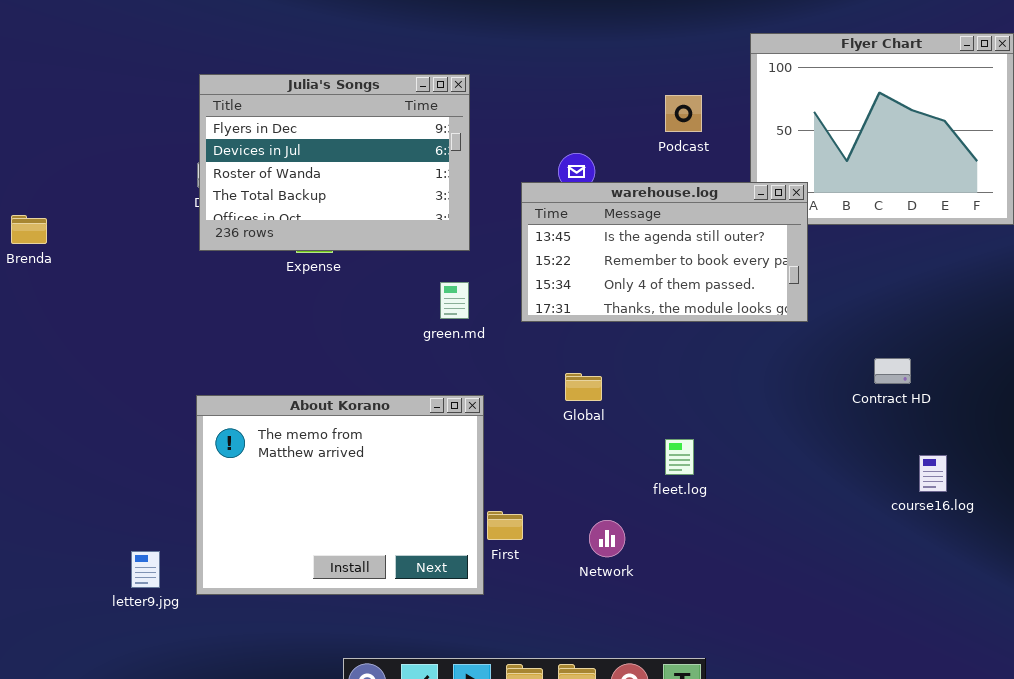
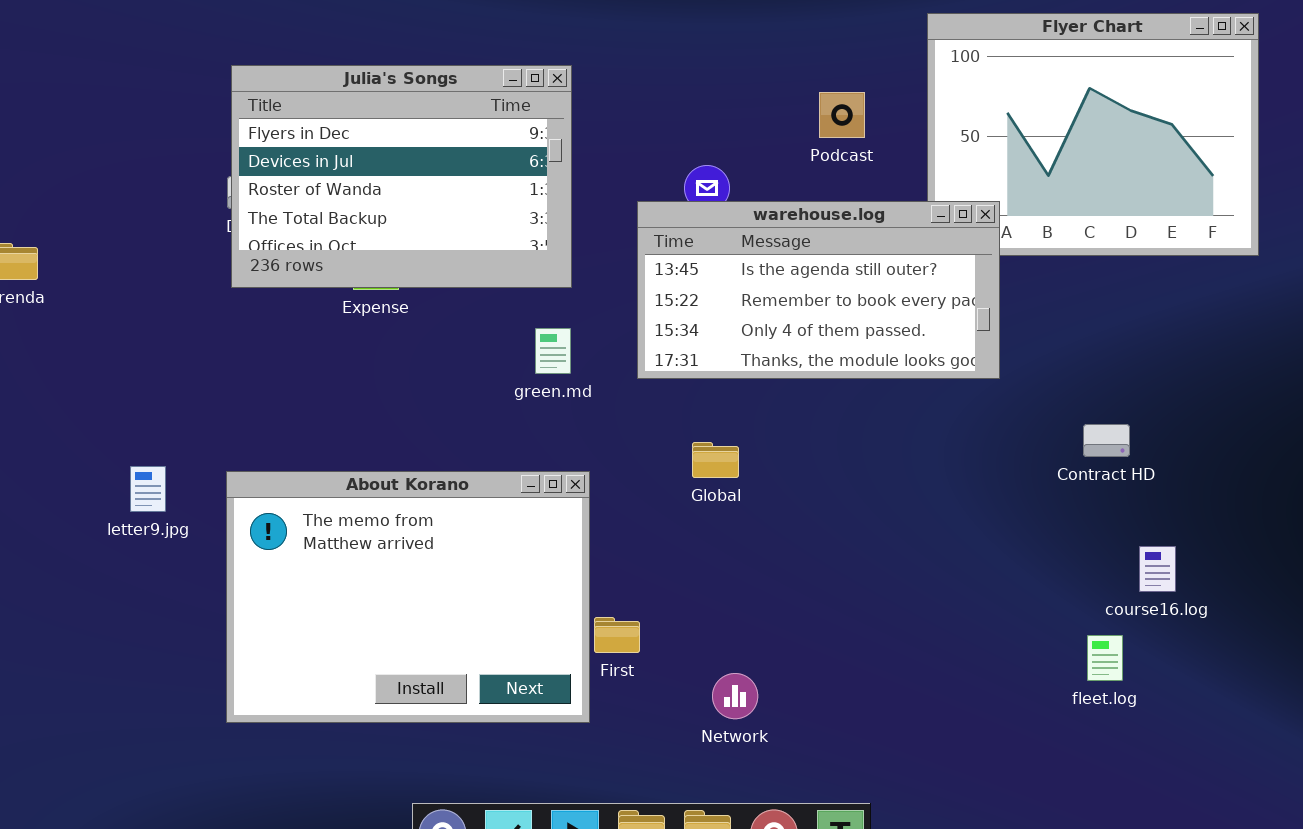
fleet.log: [665,439,694,475] -> [1087,635,1123,681], moved
Network: [589,520,625,557] -> [712,673,758,719], moved
letter9.jpg: [131,551,160,588] -> [130,466,166,512], moved

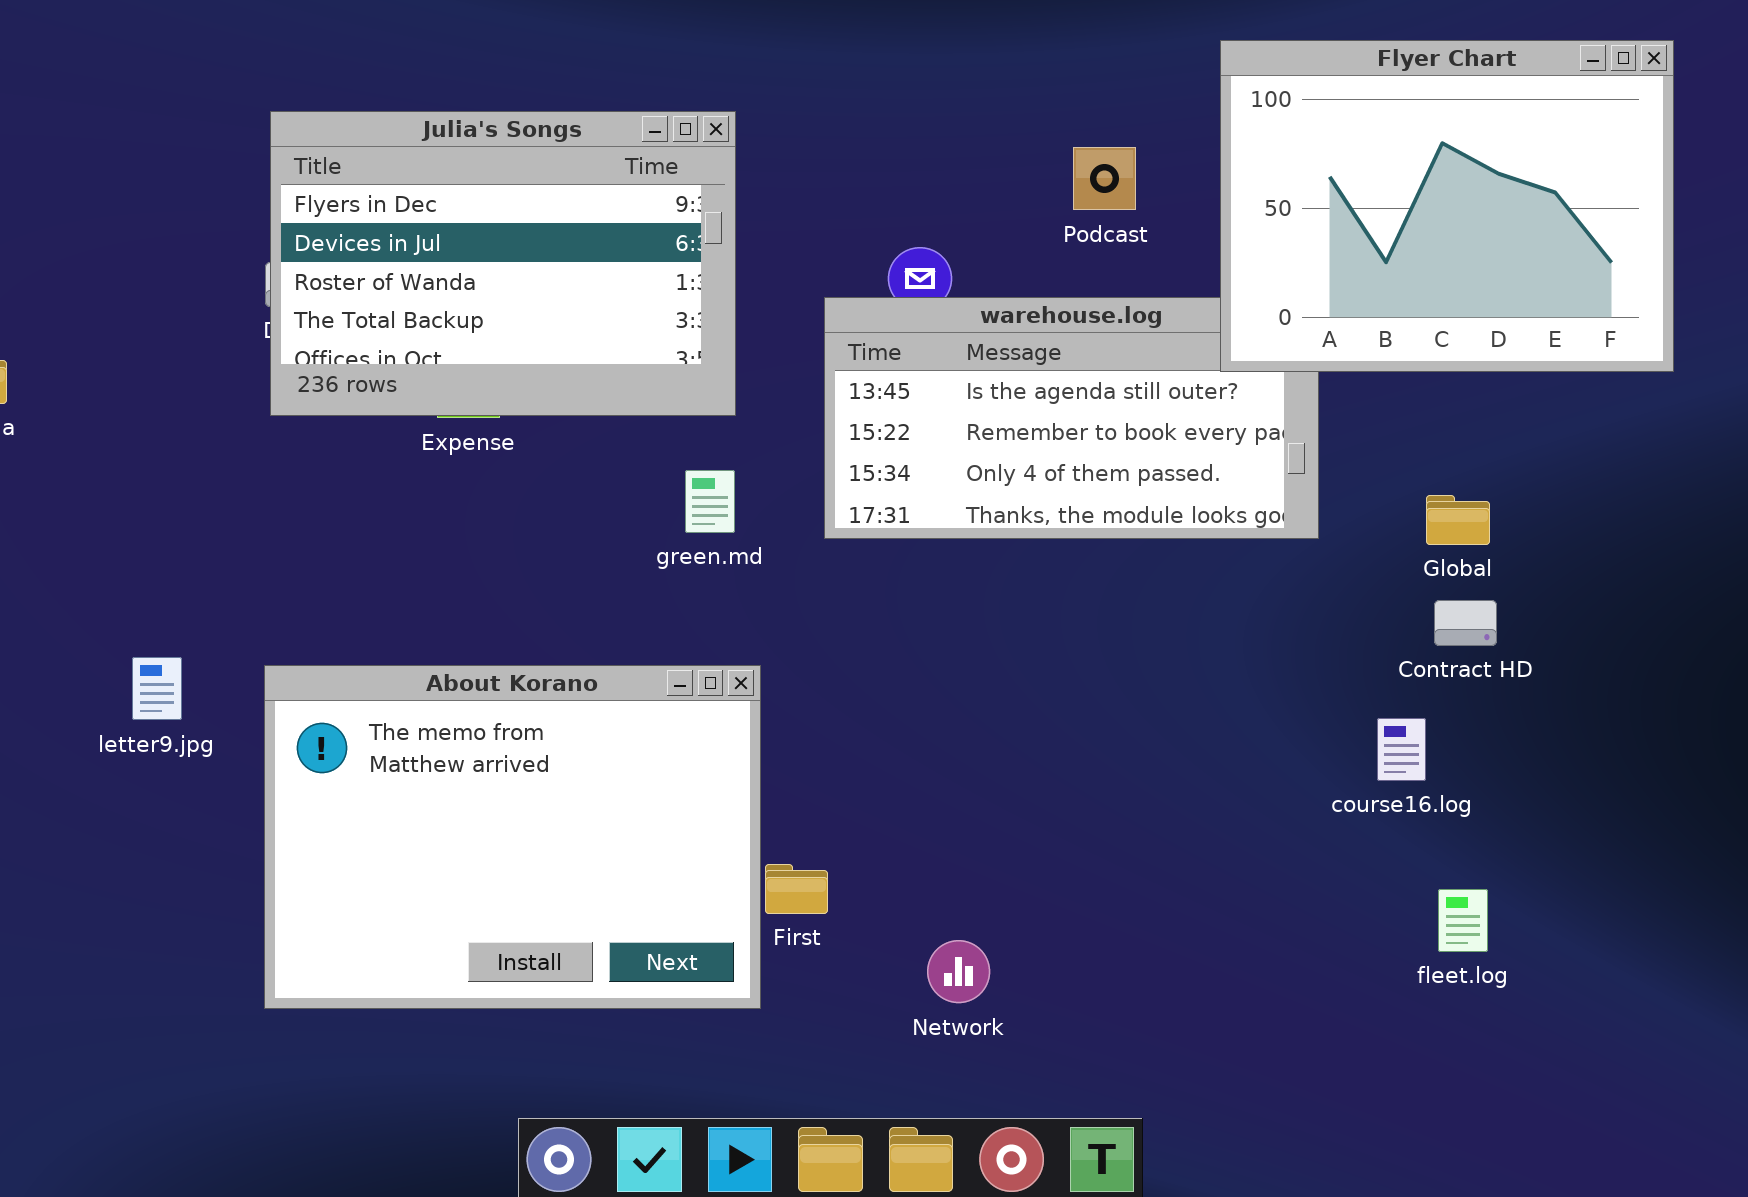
Flyer Chart: [927,13,1259,256] -> [1220,40,1674,372], raised
Global: [692,442,739,478] -> [1426,495,1490,545], moved
course16.log: [1139,546,1176,592] -> [1377,718,1426,781], moved

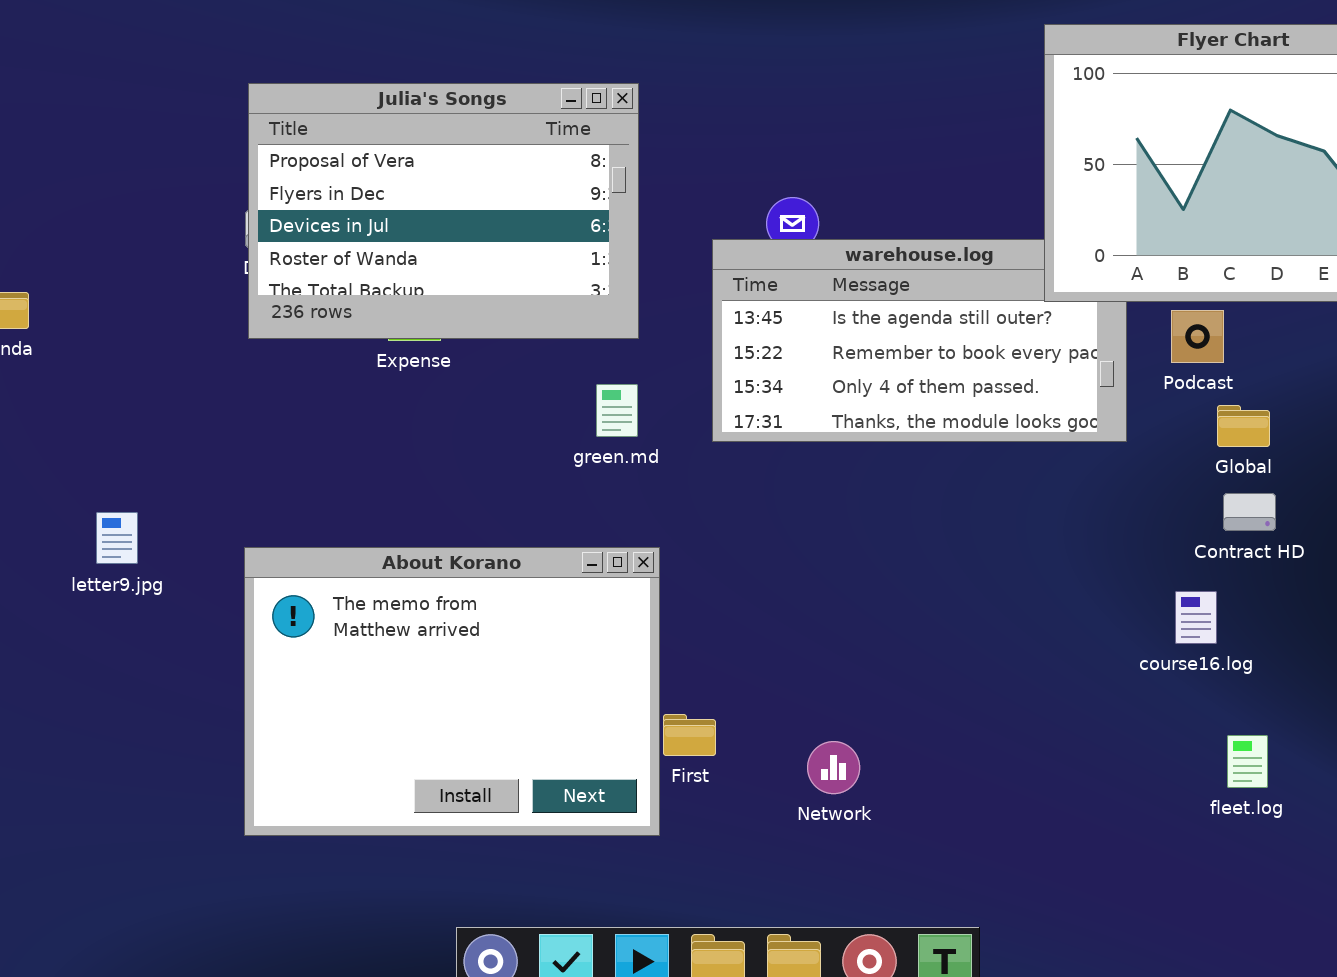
Julia's Songs: [270,111,736,416] -> [248,83,639,339], scrolled up 1 row
Podcast: [1073,147,1136,210] -> [1171,310,1224,363], moved
letter9.jpg: [132,657,182,720] -> [96,512,138,564], moved
Network: [927,940,990,1003] -> [807,741,860,794], moved

